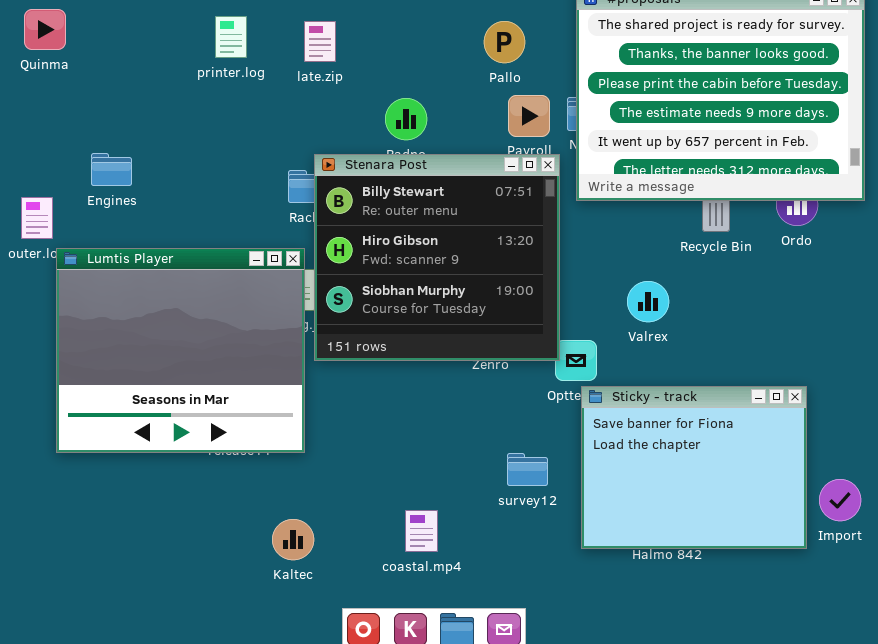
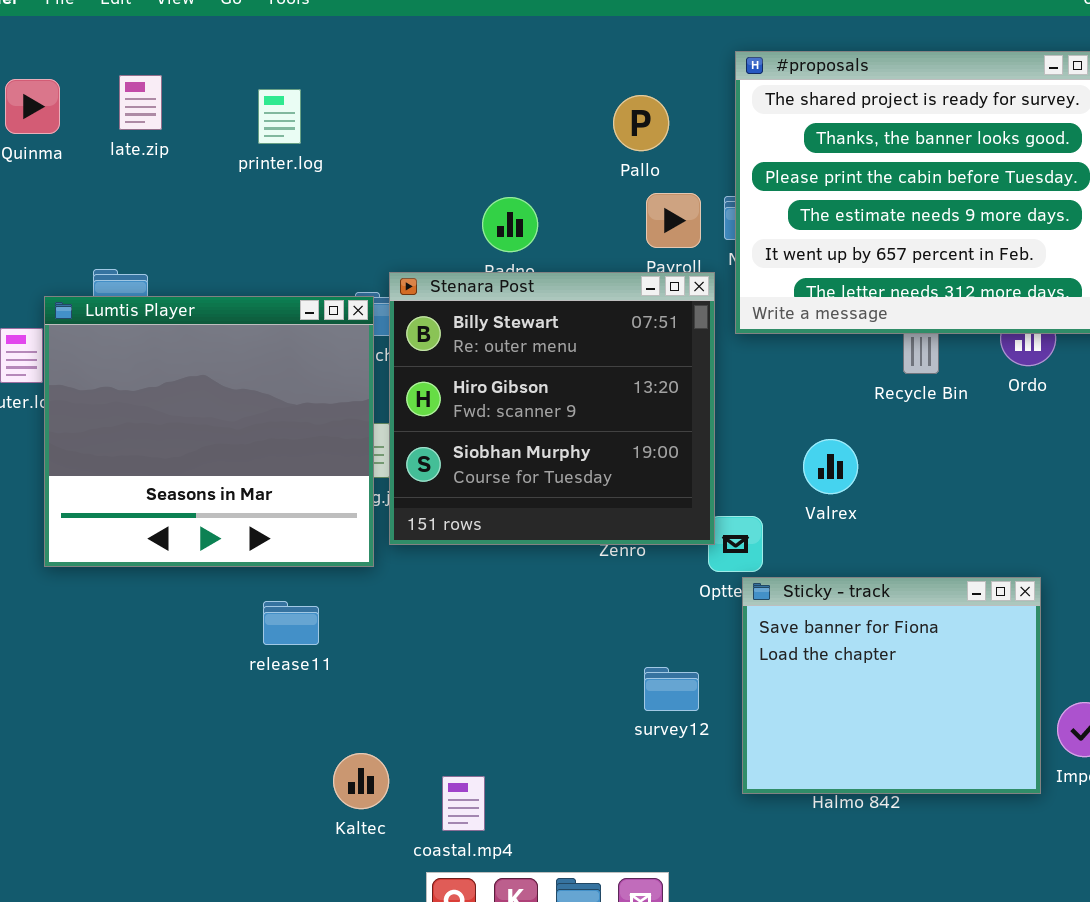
late.zip: [304,21,336,62] -> [119,75,162,130], moved
Lumtis Player: [56,248,305,453] -> [44,296,374,567], moved
coastal.mp4: [405,510,438,552] -> [442,776,485,831], moved

